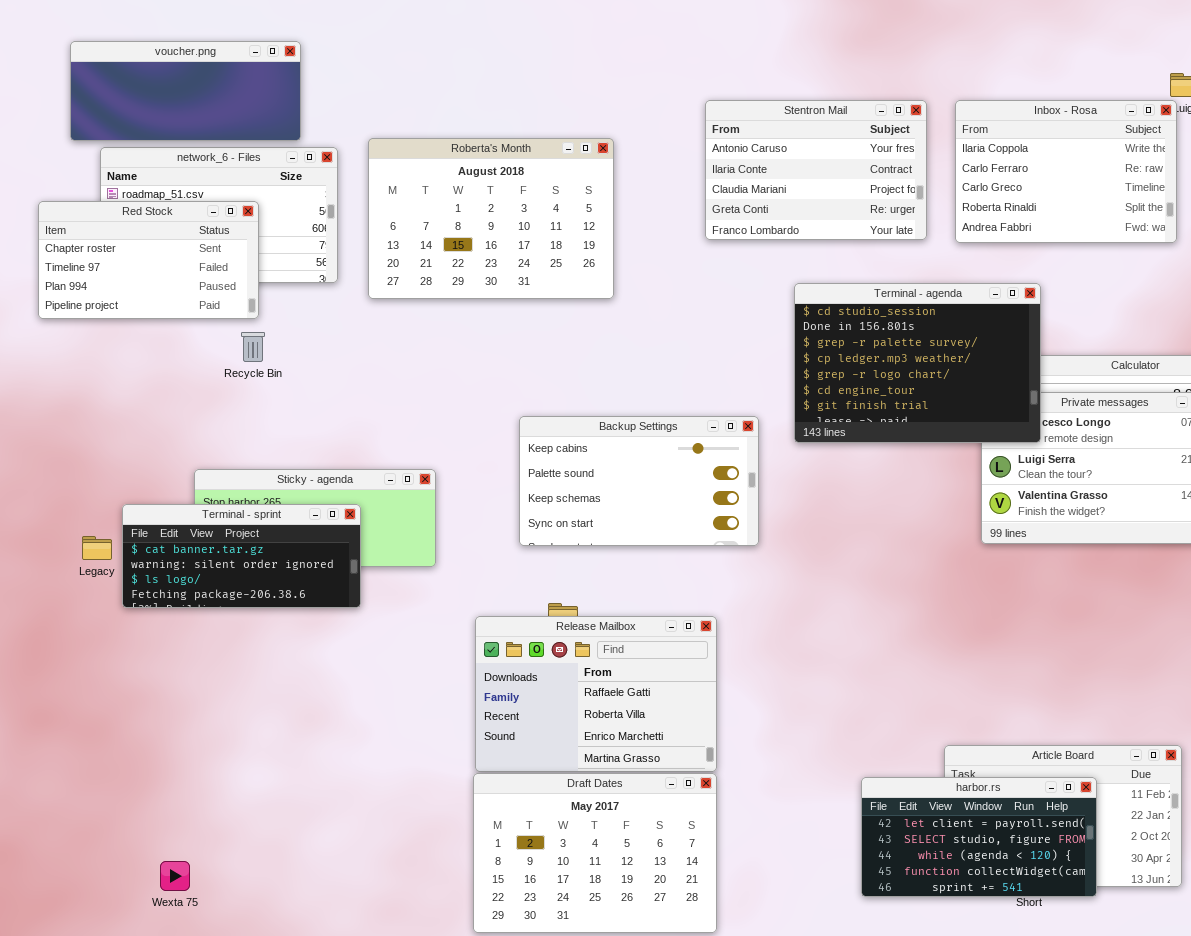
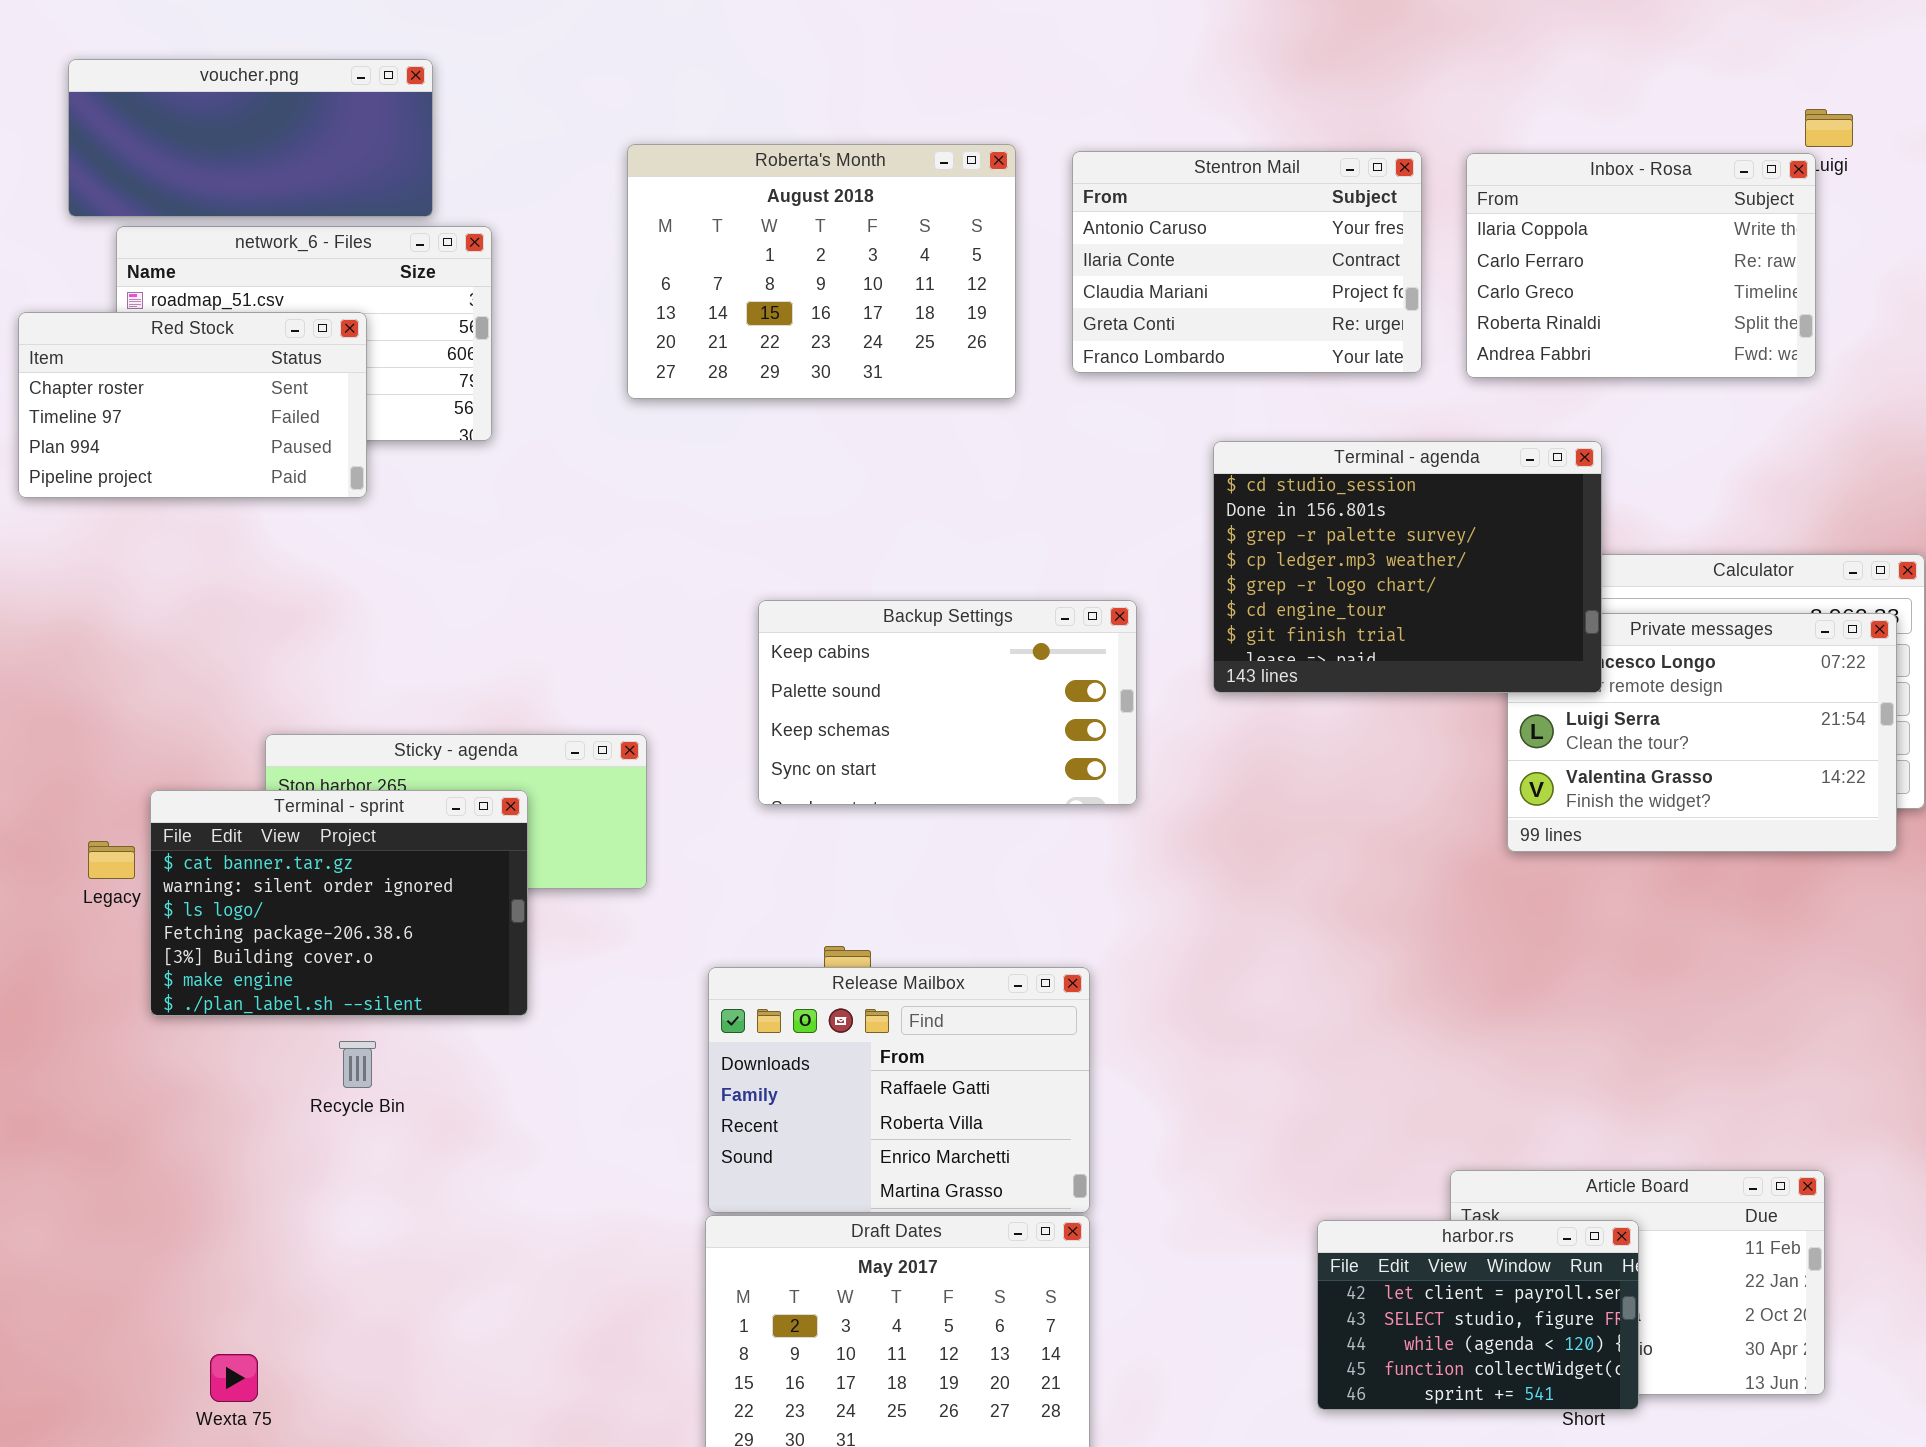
Roberta's Month: [368,138,614,299] -> [627,144,1016,399], moved
Recycle Bin: [241,332,265,362] -> [339,1041,376,1088], moved
Backup Settings: [519,416,759,546] -> [758,600,1137,805], moved
Terminal - sprint: [122,504,361,608] -> [150,790,528,1016], resized
harbor.rs: [861,777,1097,897] -> [1317,1220,1639,1410], resized

